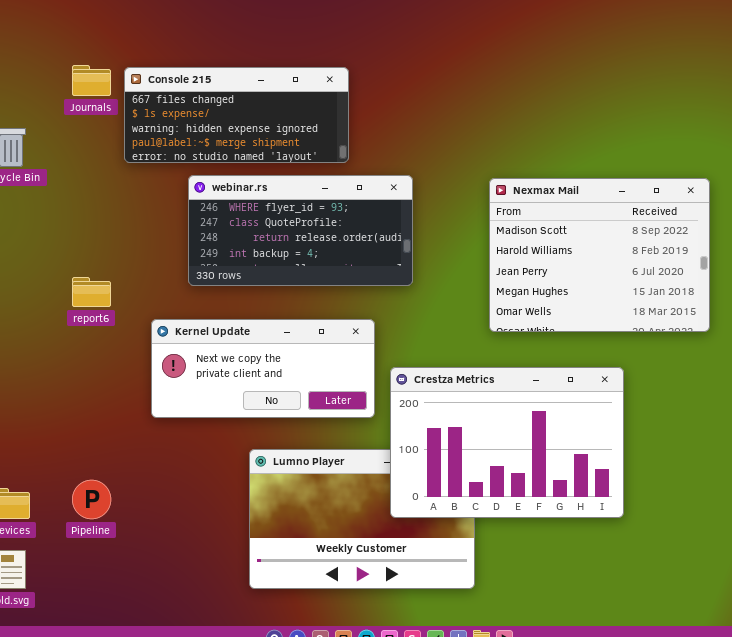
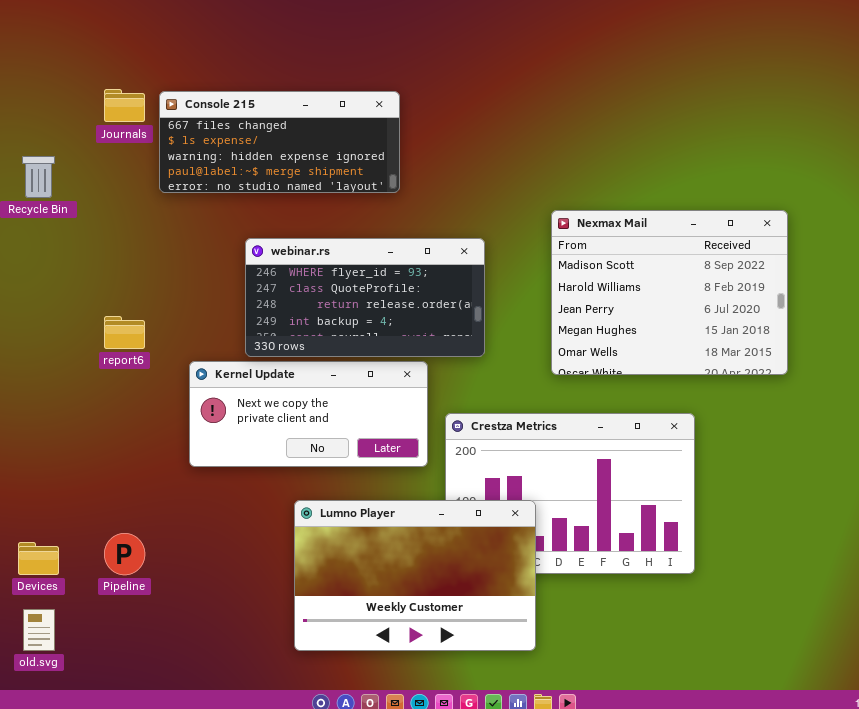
webinar.rs: [188,175,413,286] -> [245,238,485,357], moved
Lumno Player: [249,449,475,589] -> [294,500,536,651], raised

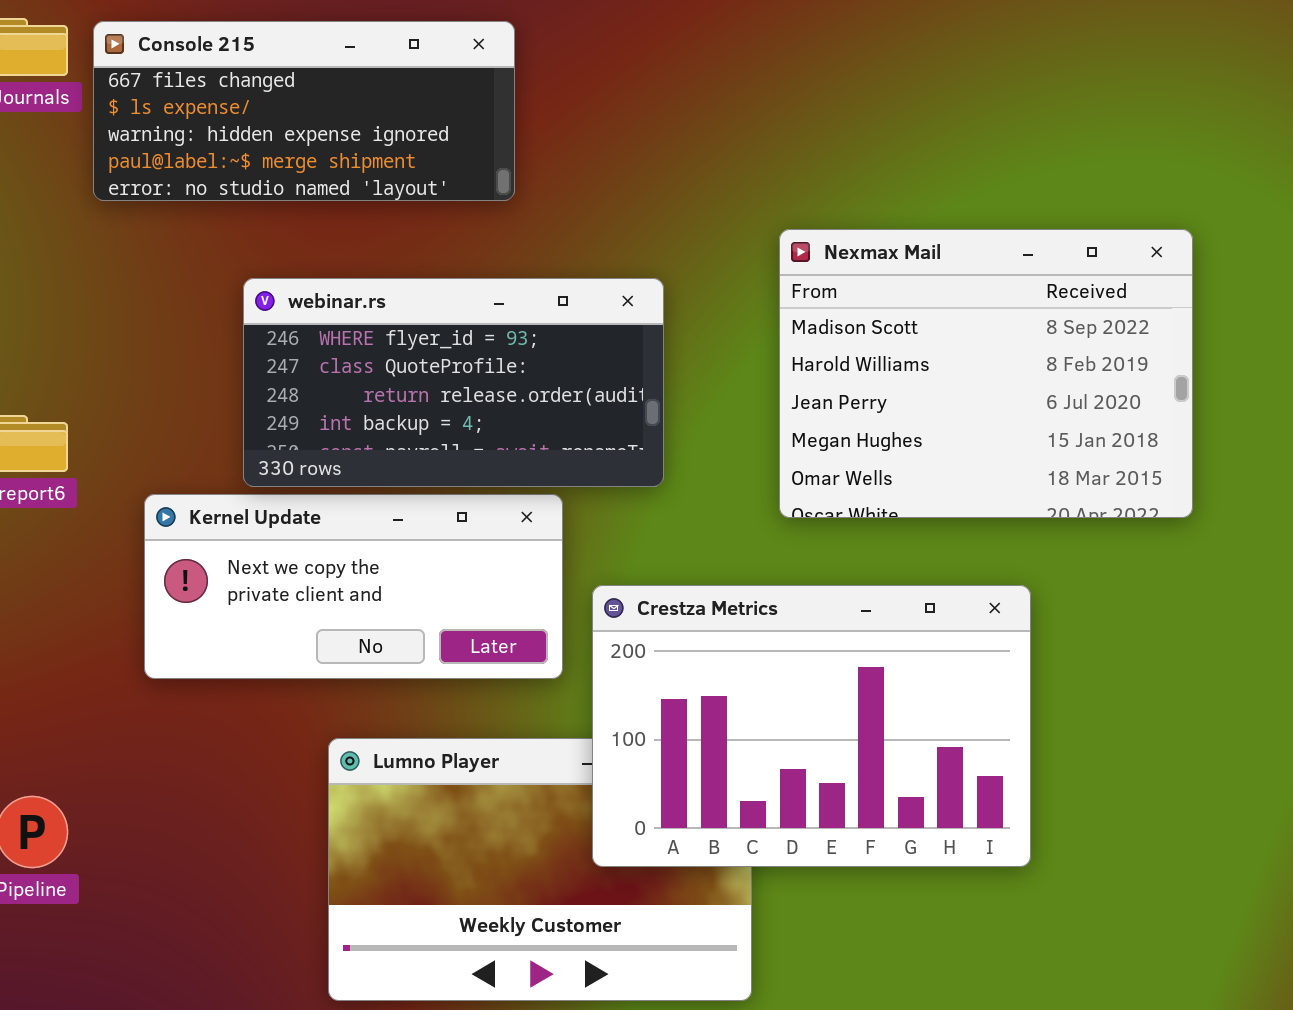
Crestza Metrics: [445,413,695,574] -> [592,585,1031,867], raised

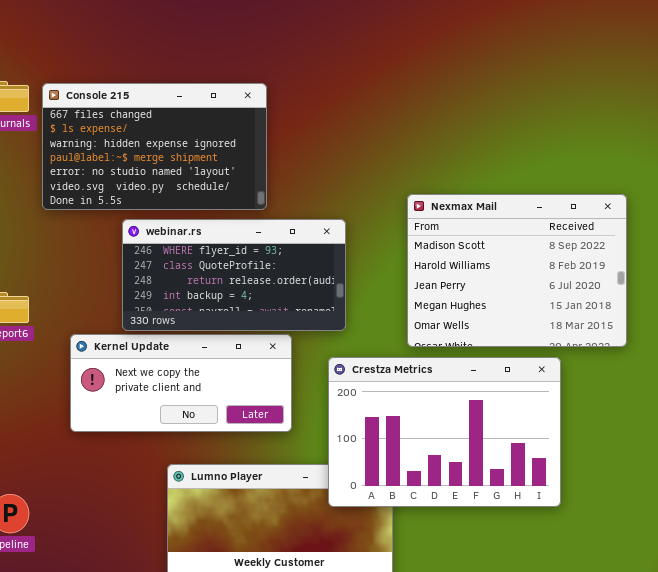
Console 215: [93,21,515,201] -> [42,83,267,210], resized
Crestza Metrics: [592,585,1031,867] -> [328,357,561,507], moved

